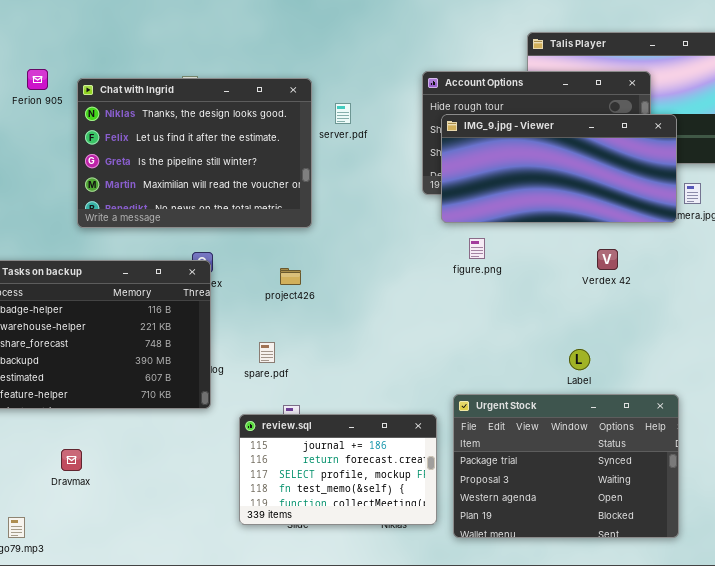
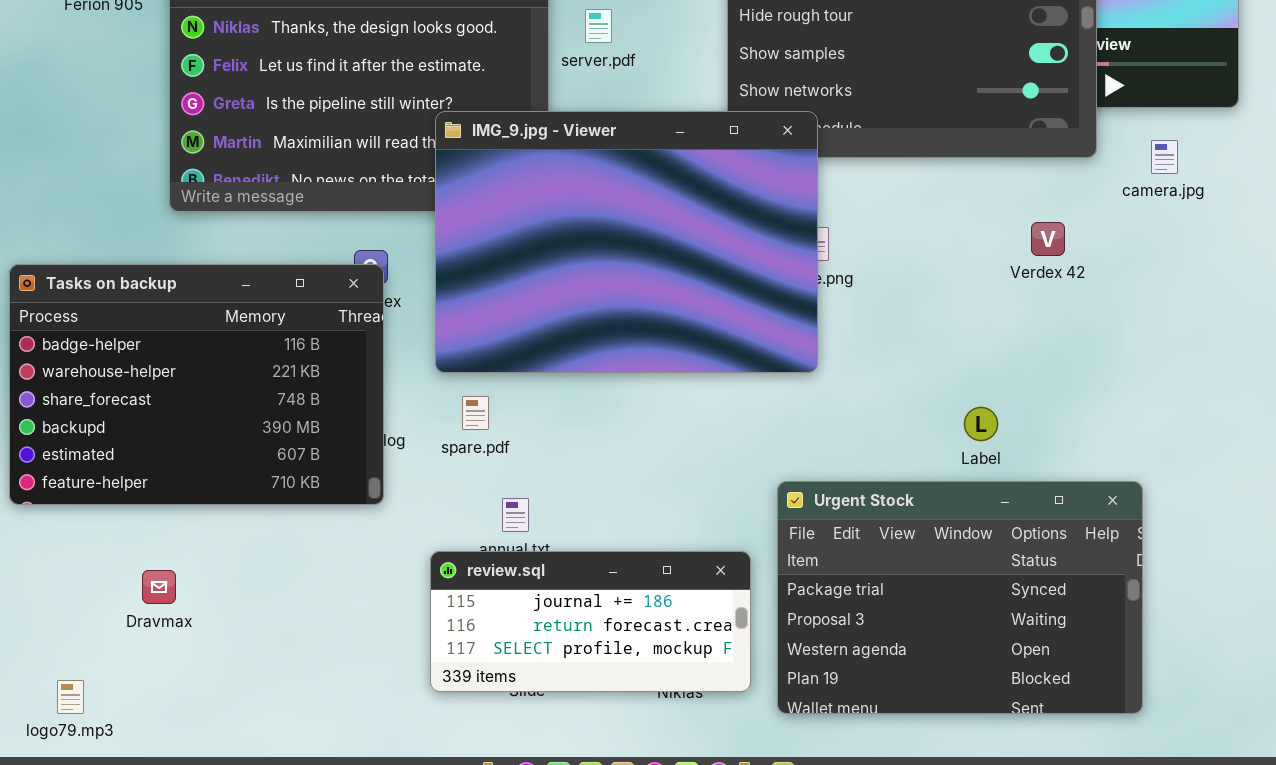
IMG_9.jpg - Viewer: [441,114,677,223] -> [435,111,818,373], moved, resized
Verdex 42: [597,249,618,270] -> [1031,222,1065,256], moved
review.sql: [239,414,437,525] -> [430,551,751,692], resized

